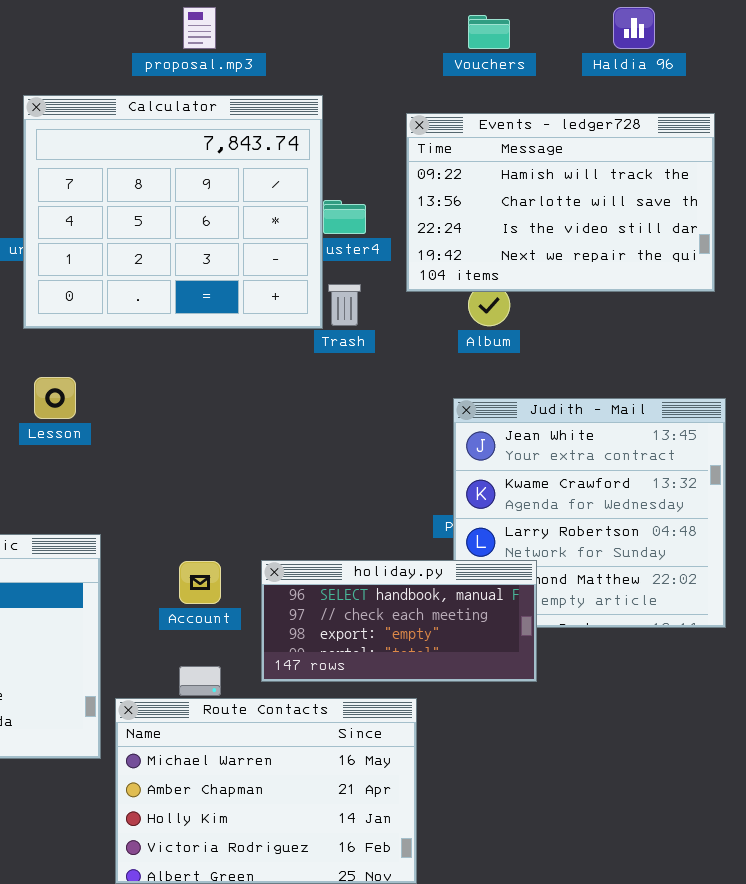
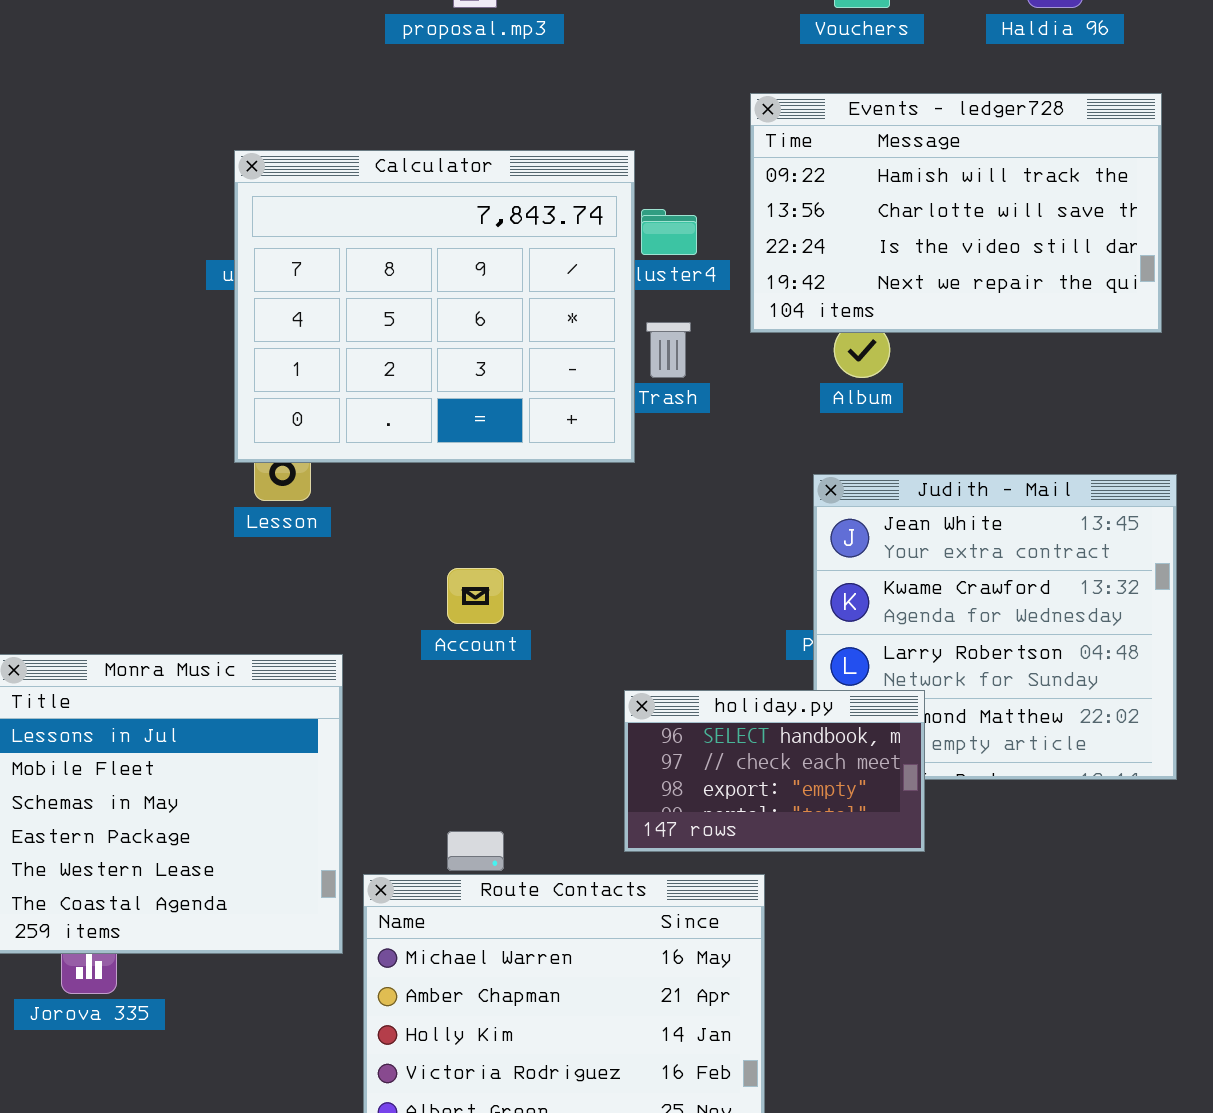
Calculator: [23,95,323,329] -> [234,150,635,463], moved
holiday.py: [261,560,537,682] -> [624,690,925,852], resized
Account: [179,561,221,604] -> [447,568,504,624], moved

